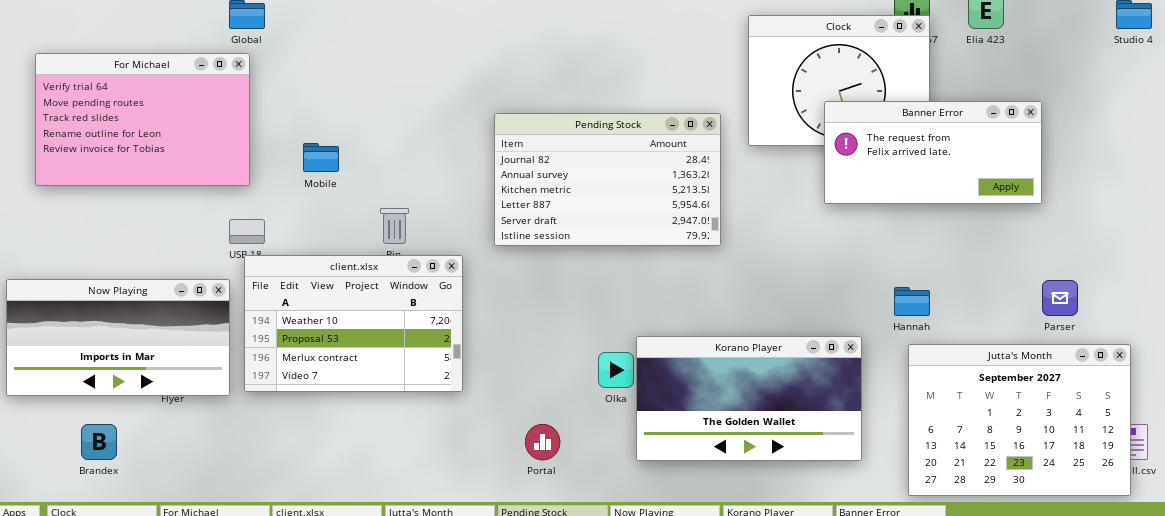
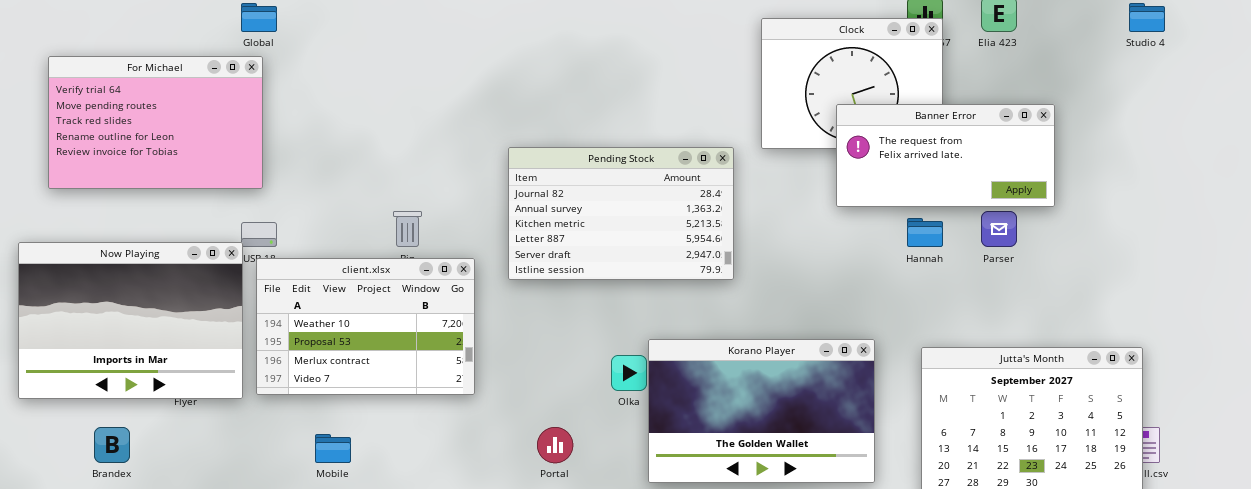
Pending Stock: [494,113,721,246] -> [508,147,734,280], moved
Mobile: [303,143,339,172] -> [315,434,351,463], moved
Now Playing: [6,279,230,396] -> [18,242,243,399], resized
Parser: [1042,280,1078,316] -> [981,211,1017,247], moved
Hannah: [894,287,930,316] -> [907,218,943,247], moved
Korano Player: [636,336,862,461] -> [648,339,875,483], resized

